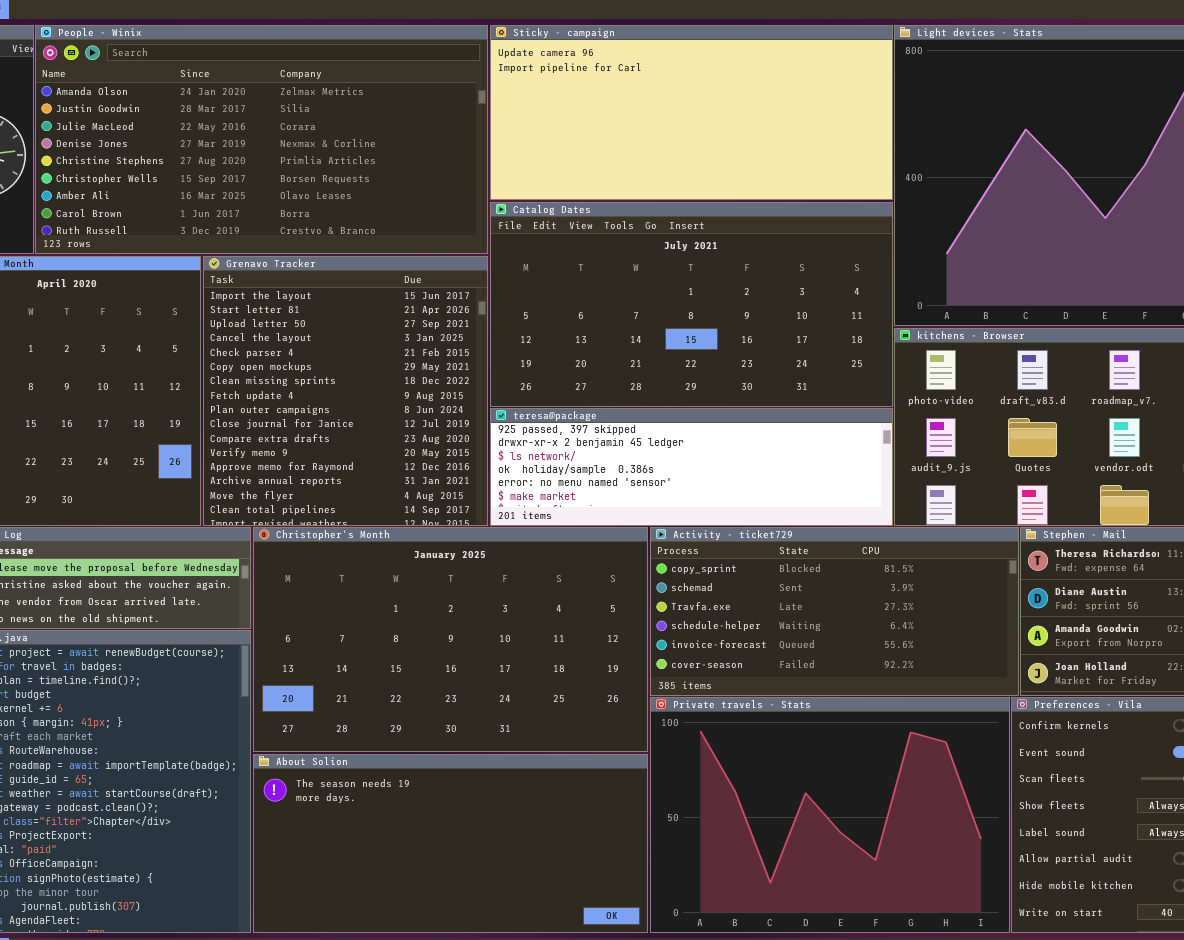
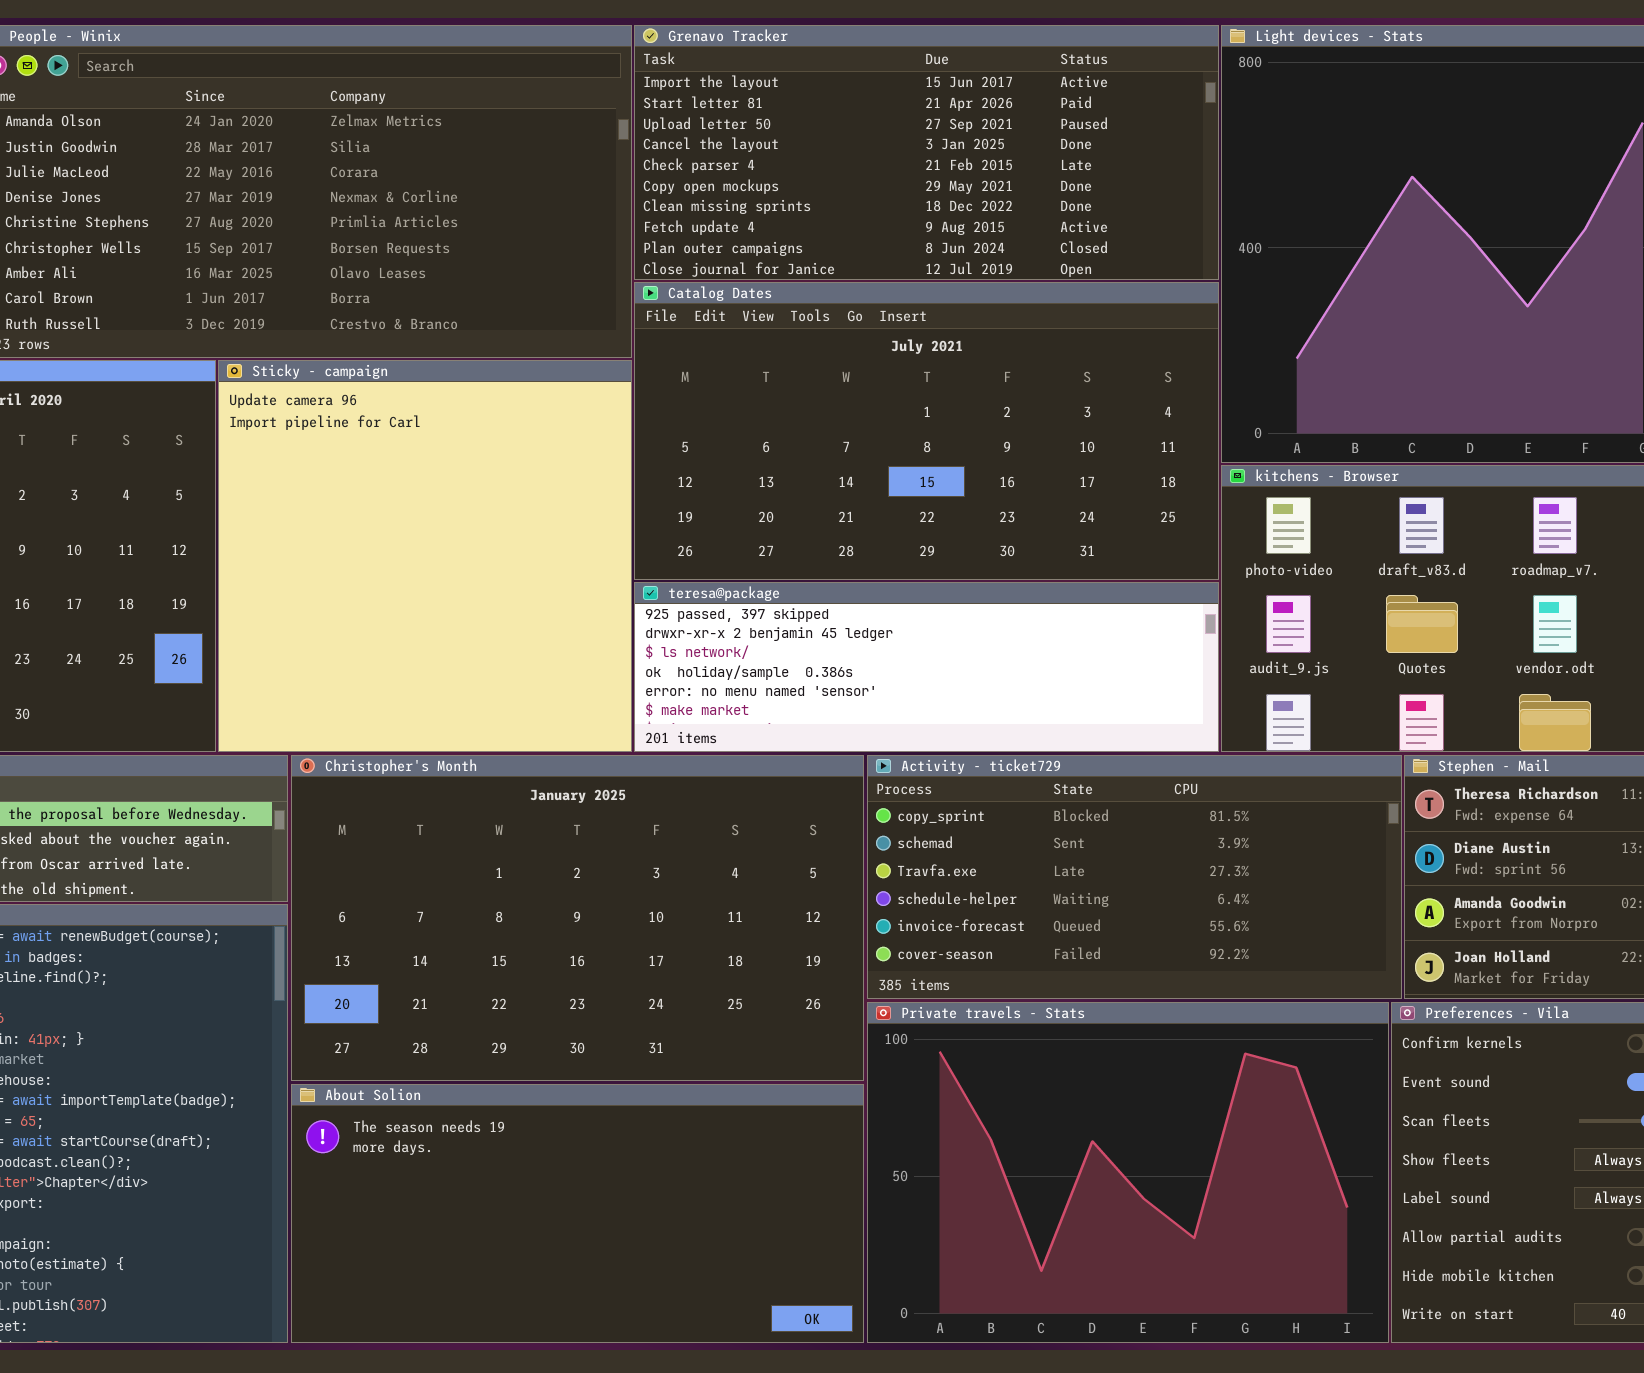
Sticky - campaign: [490,25,893,200] -> [218,360,632,752], moved, resized
Grenavo Tracker: [203,256,488,526] -> [634,25,1219,280], moved, resized

